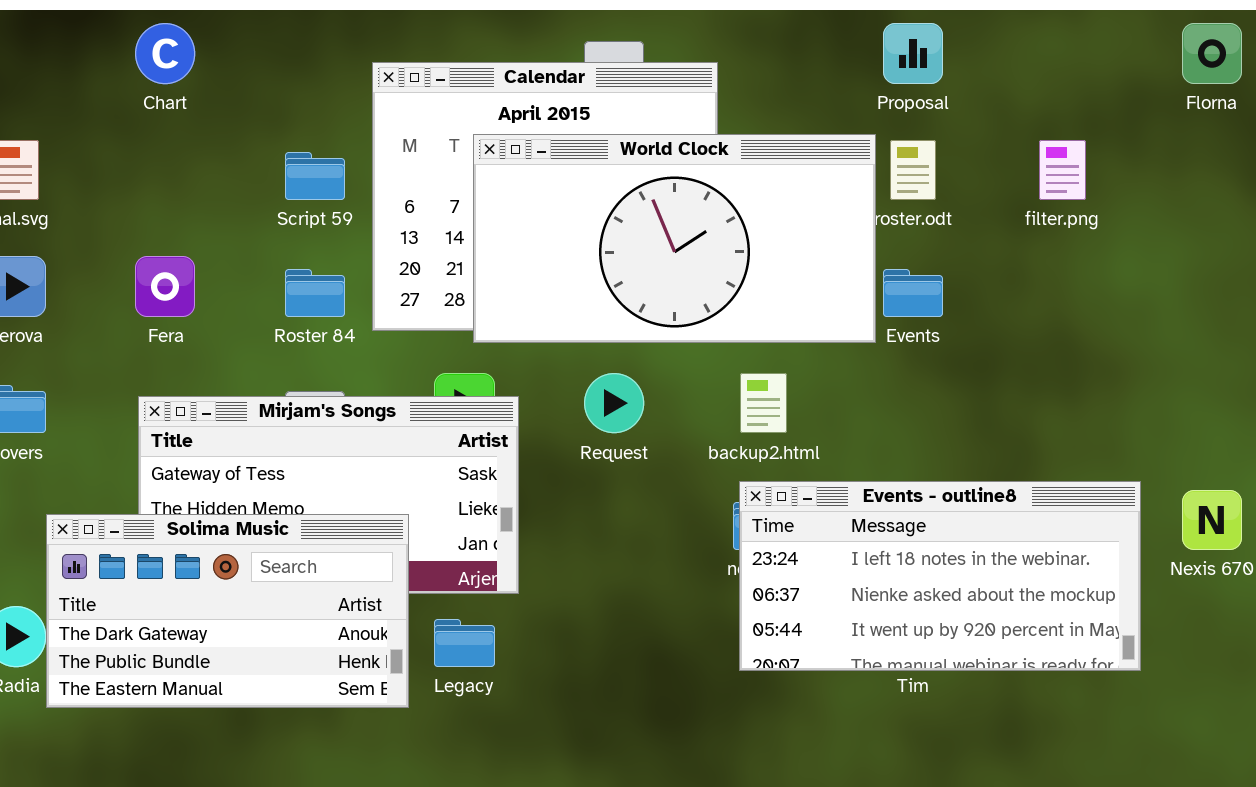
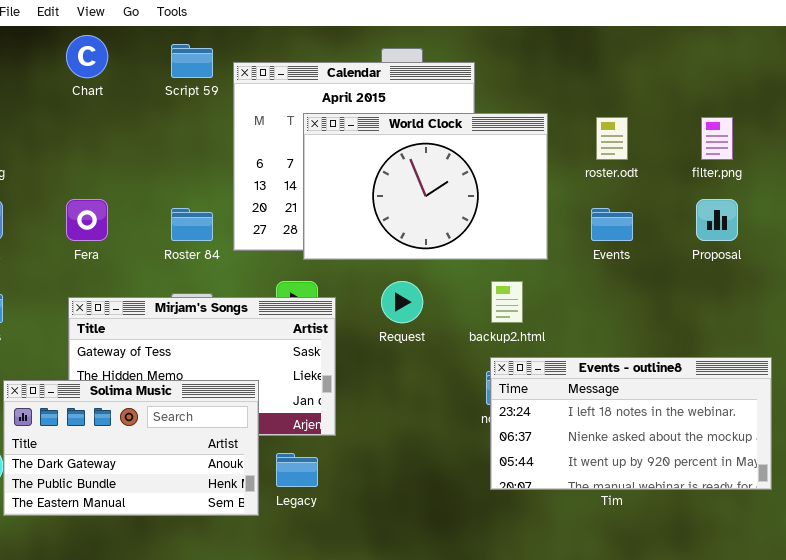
Proposal: [883,23,943,84] -> [696,199,738,241], moved
World Clock: [473,134,876,343] -> [303,113,548,260], resized
Script 59: [285,152,345,200] -> [171,44,213,78], moved

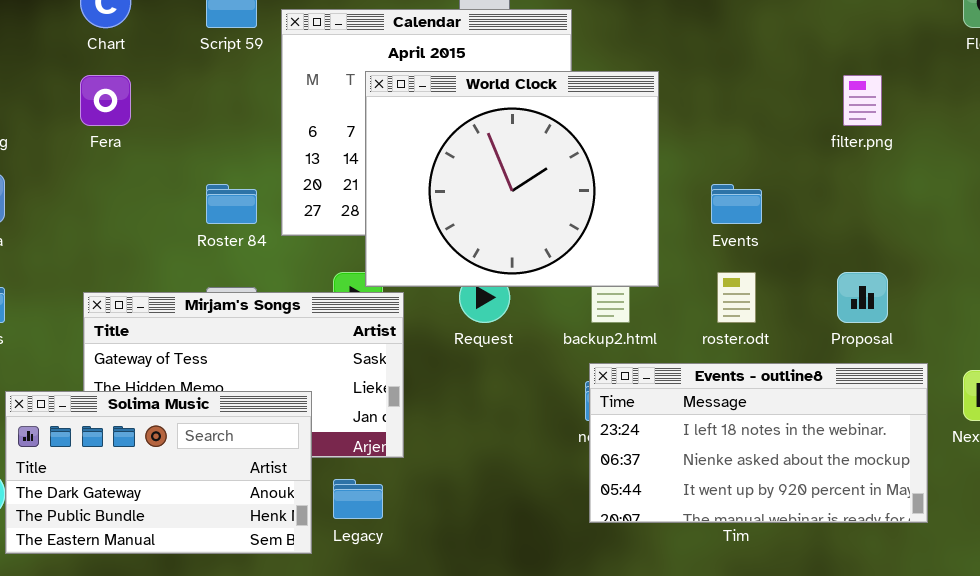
World Clock: [303,113,548,260] -> [365,71,659,287], resized
roster.odt: [596,117,628,160] -> [717,272,756,323], moved
Fera: [66,199,108,241] -> [80,75,131,126], moved
Proposal: [696,199,738,241] -> [837,272,888,323], moved

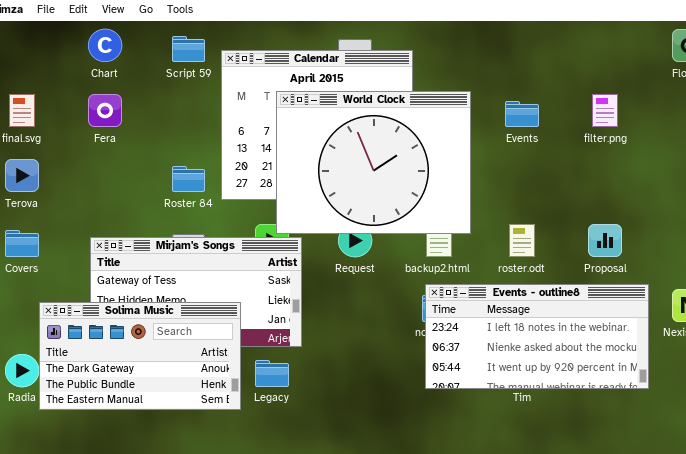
Events: [711,184,762,224] -> [505,101,539,127], moved

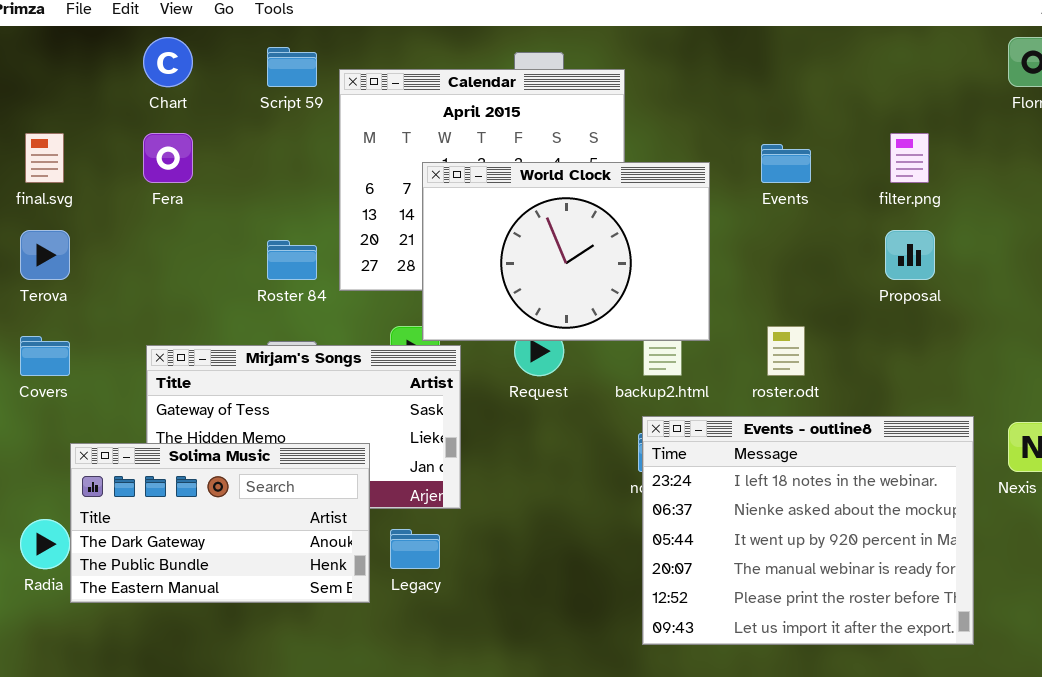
World Clock: [276,91,471,234] -> [422,162,710,341], resized
Proposal: [588,224,622,257] -> [885,230,935,280], moved
Events - outline8: [425,284,649,389] -> [642,416,974,645], resized

